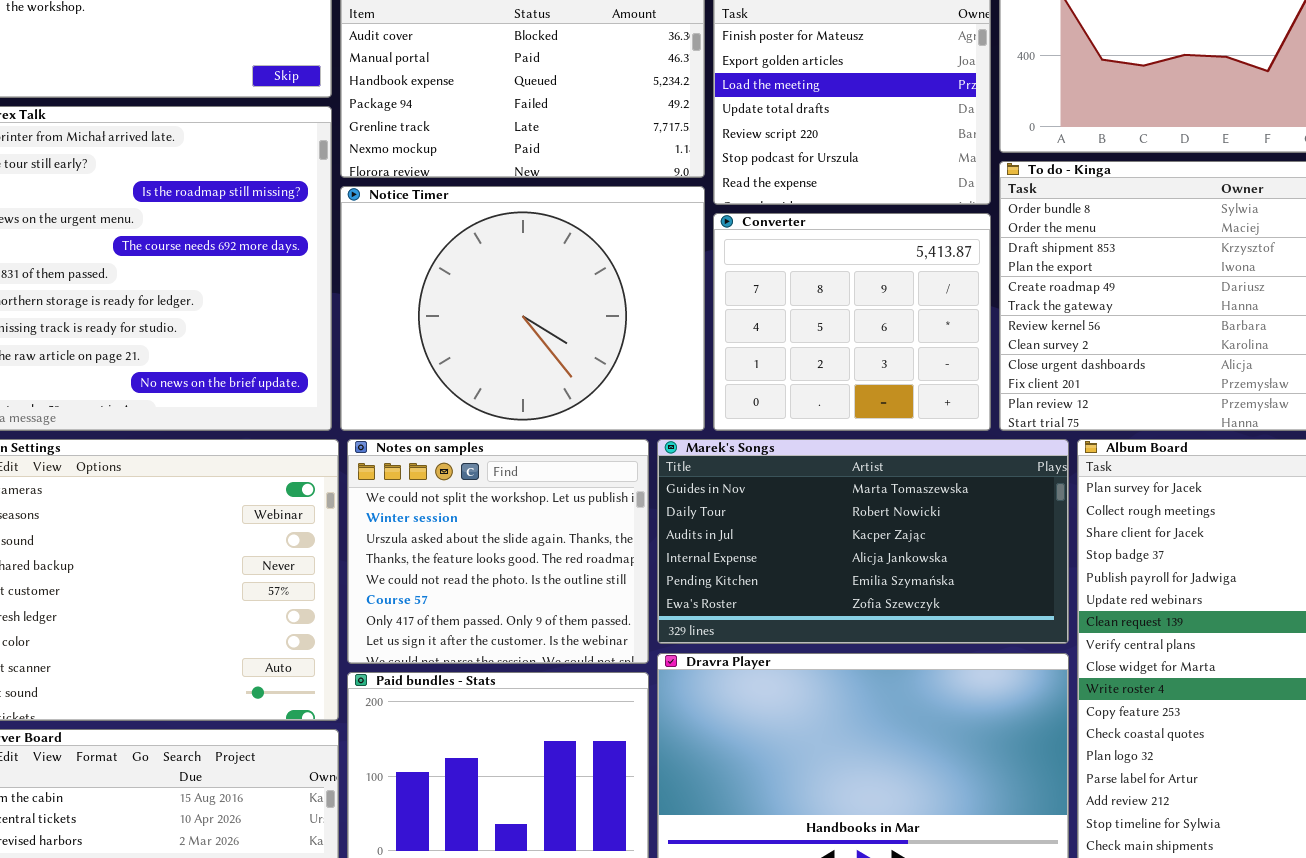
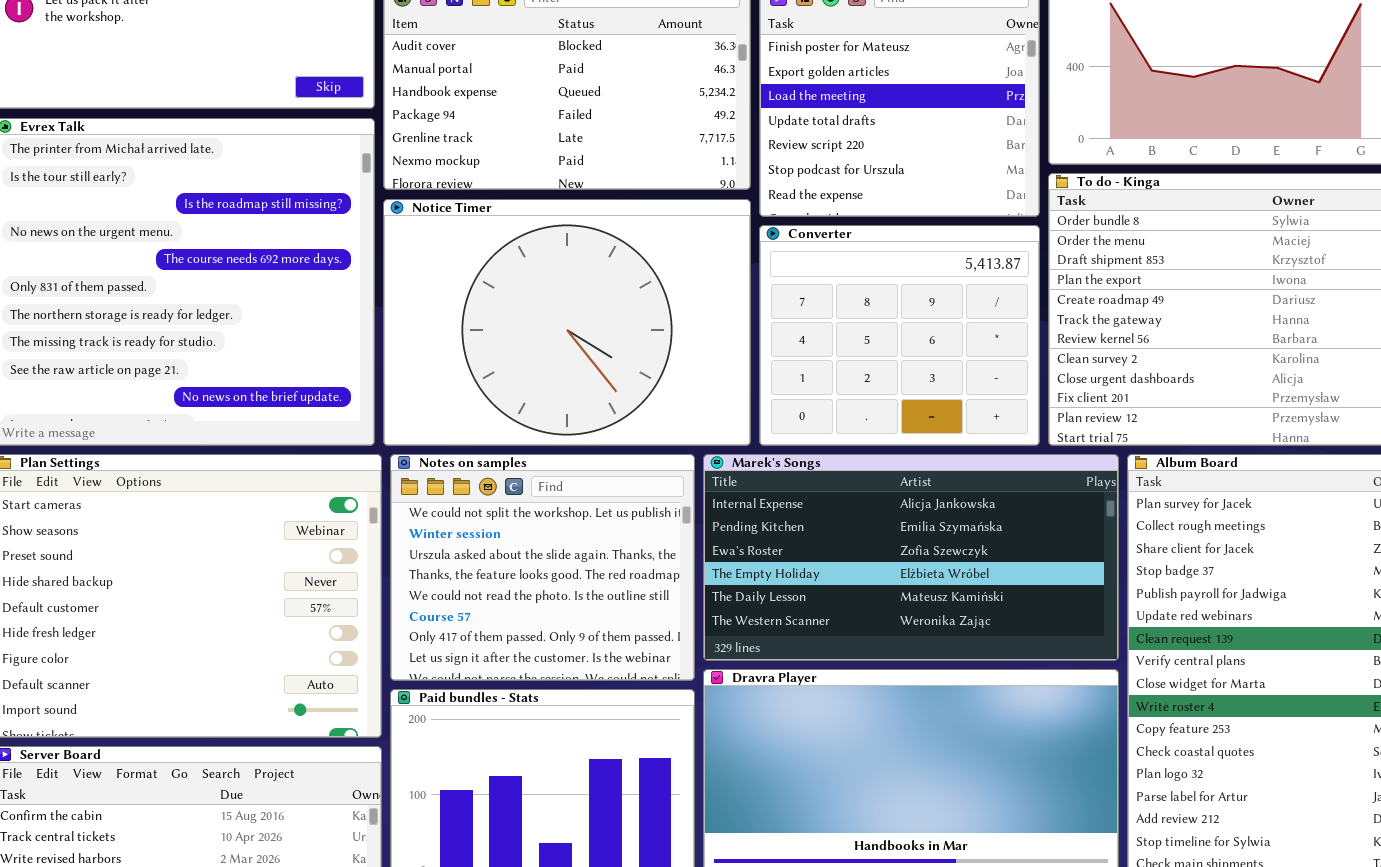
Marek's Songs: [657,439,1069,644] -> [703,454,1119,661], scrolled down 3 rows

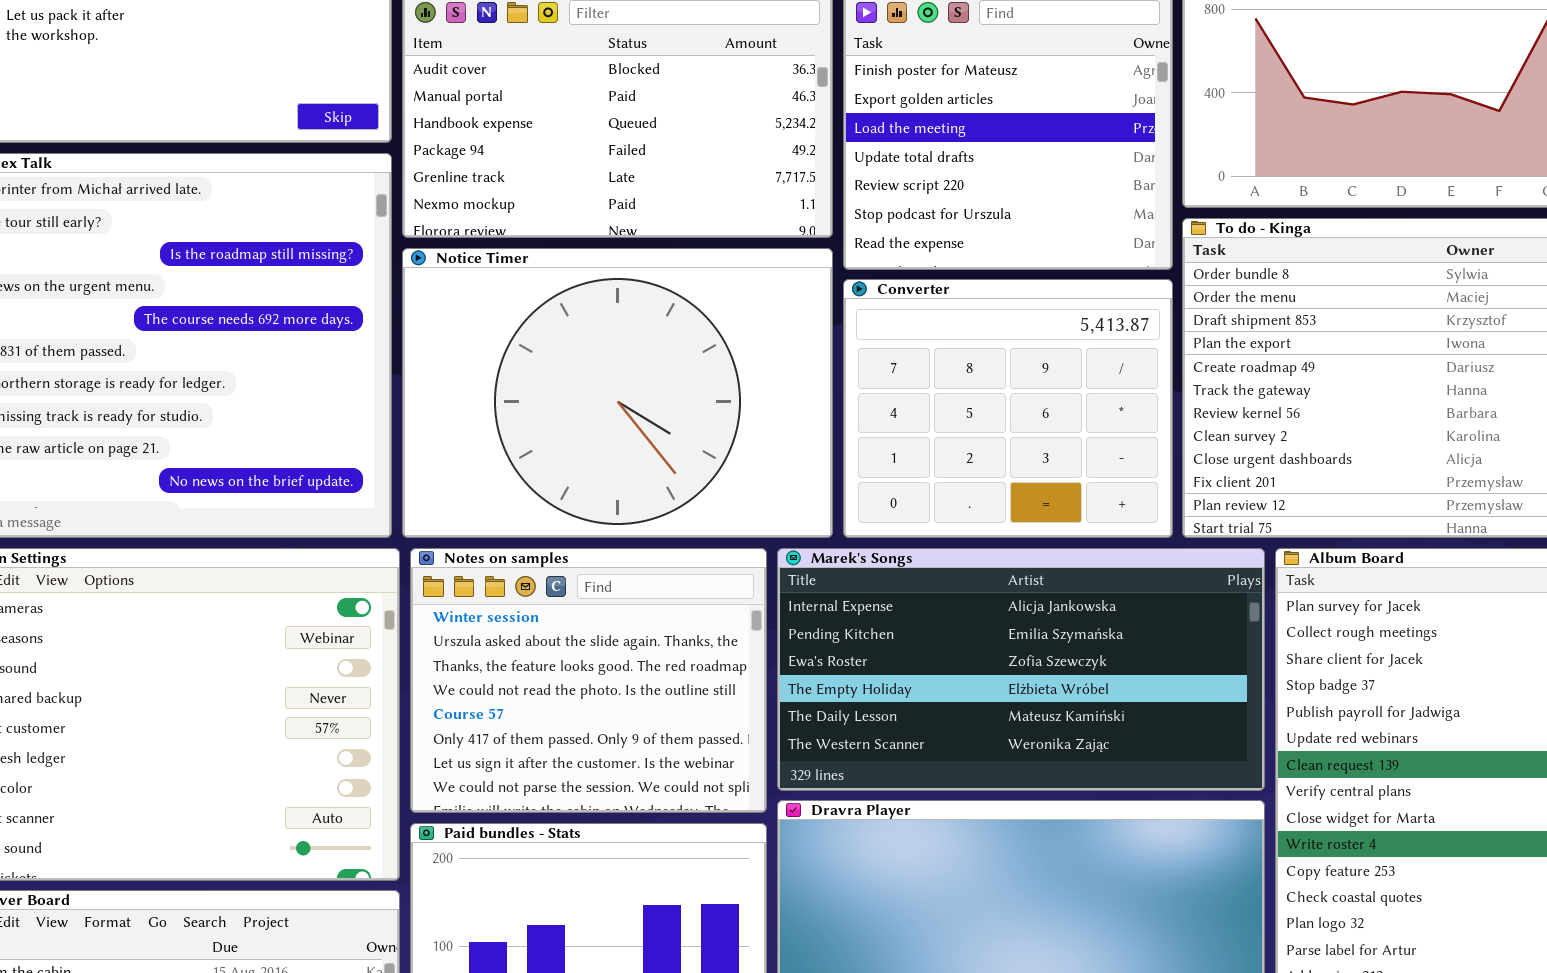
Notes on samples: [390,454,695,681] -> [410,548,767,813], scrolled down 1 row

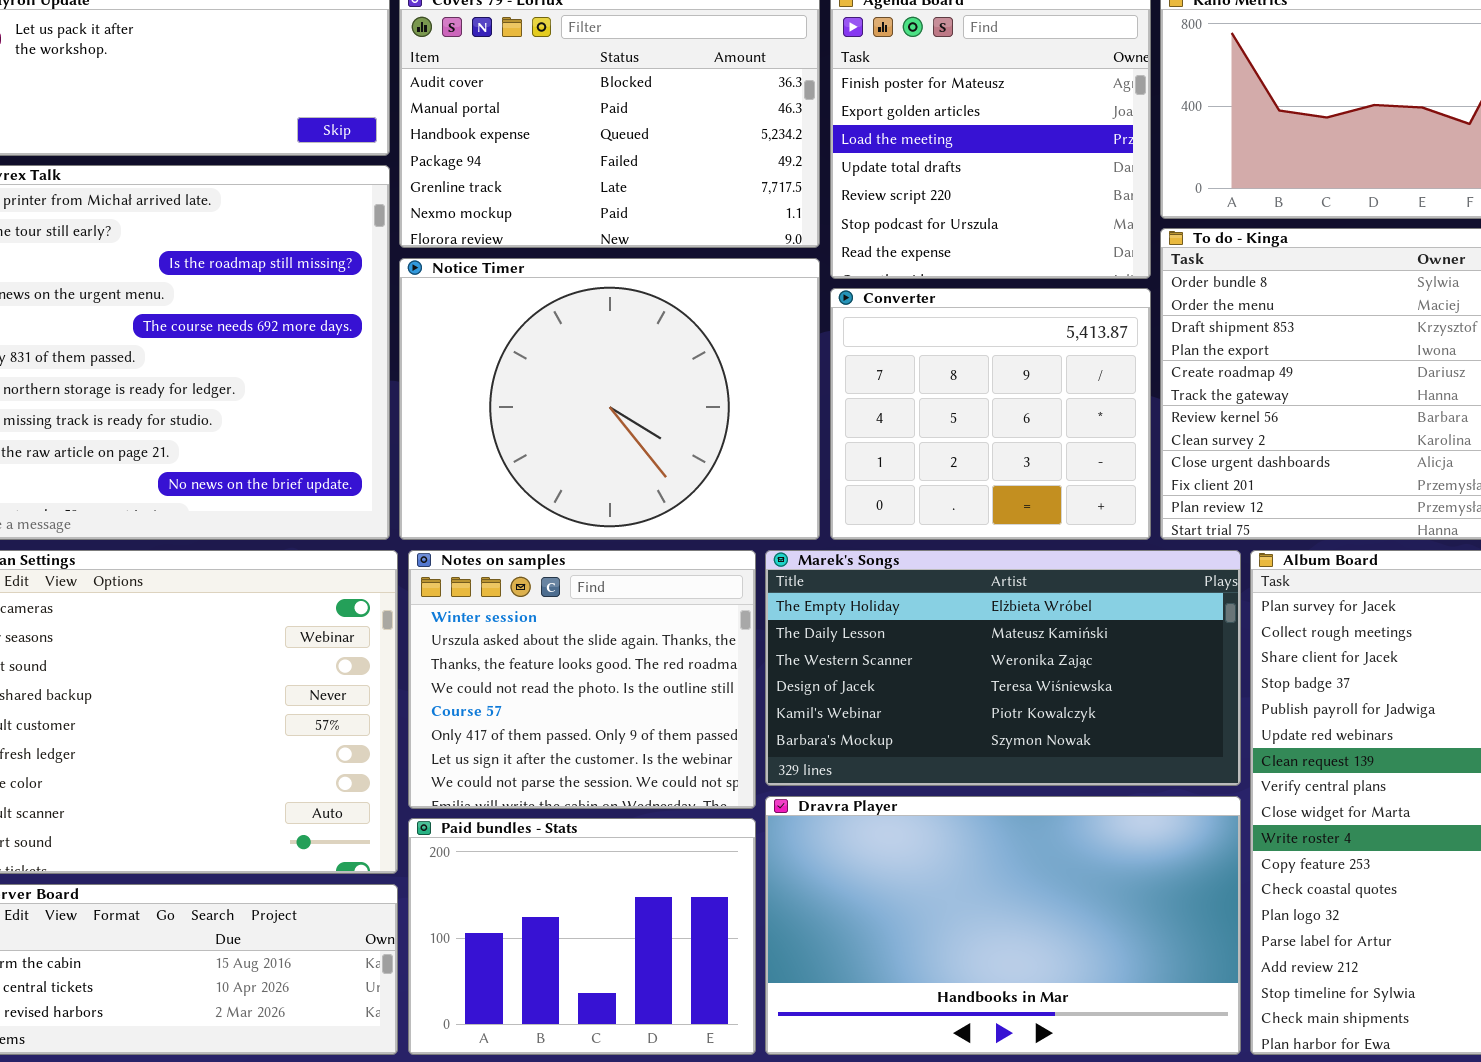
Marek's Songs: [777,548,1265,791] -> [765,550,1241,786], scrolled down 3 rows

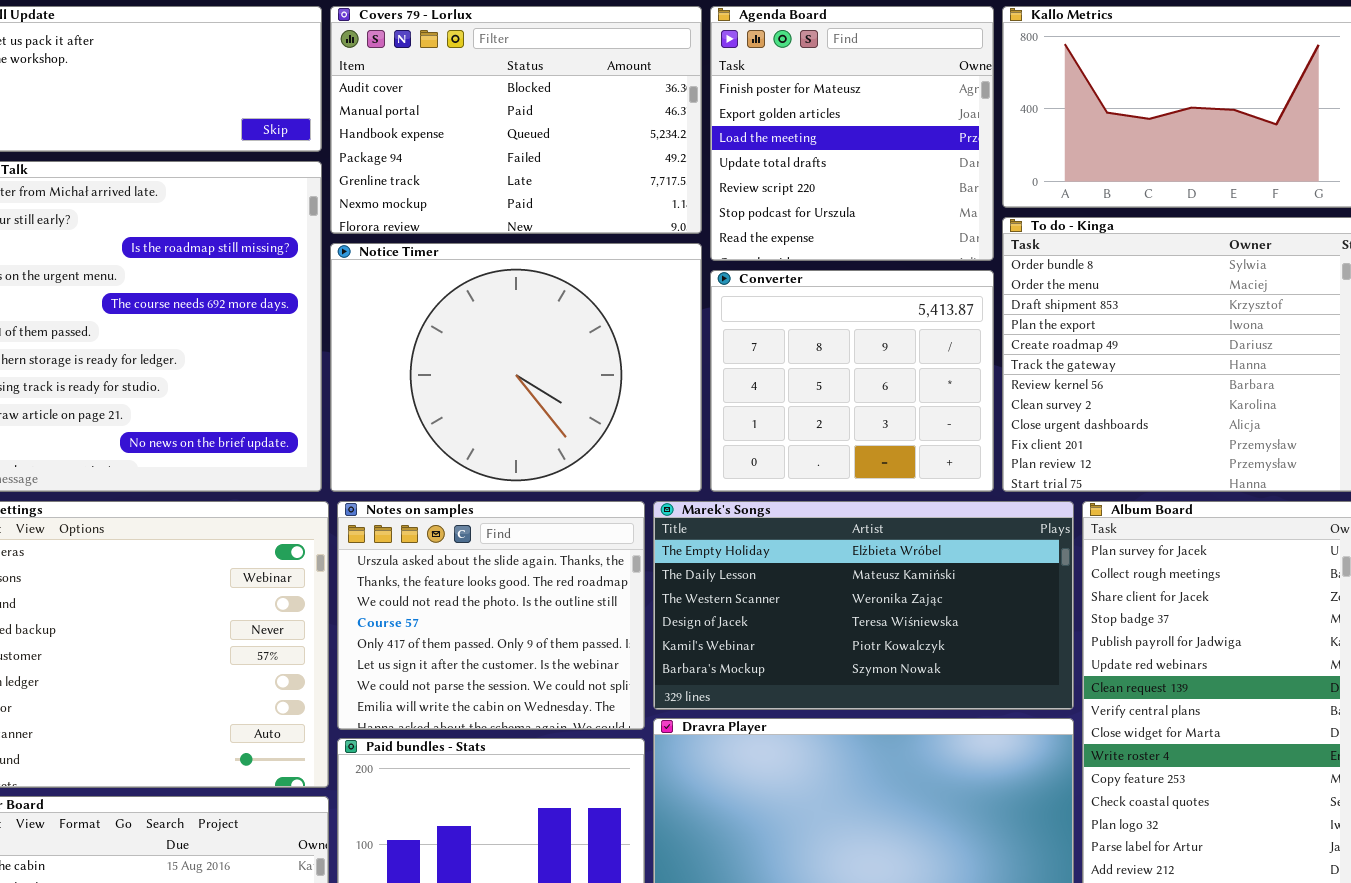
Notes on samples: [408,550,756,809] -> [337,501,645,730], scrolled down 1 row

